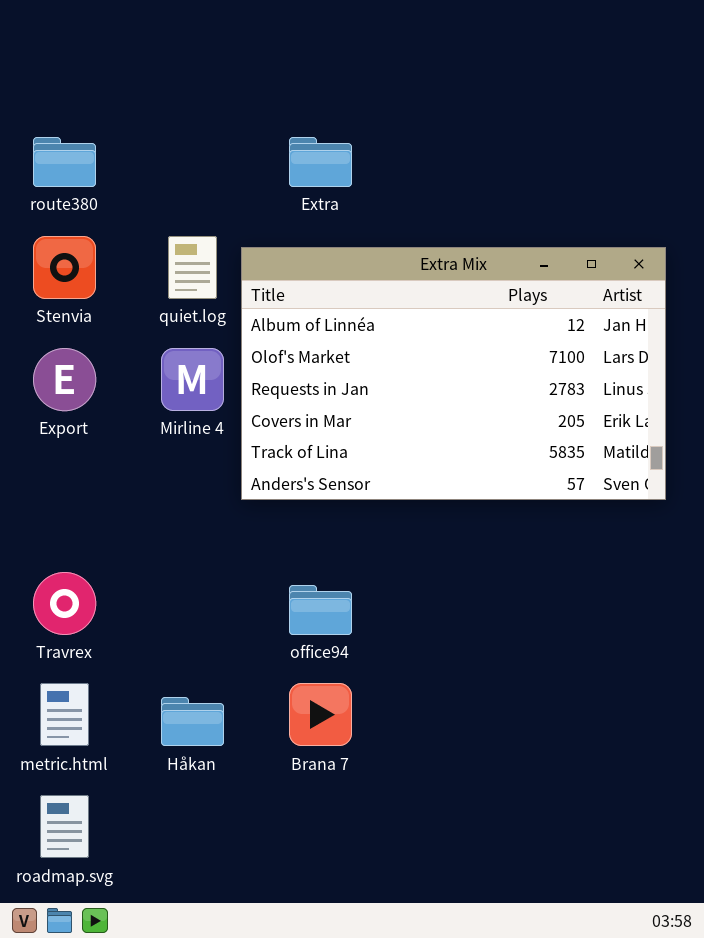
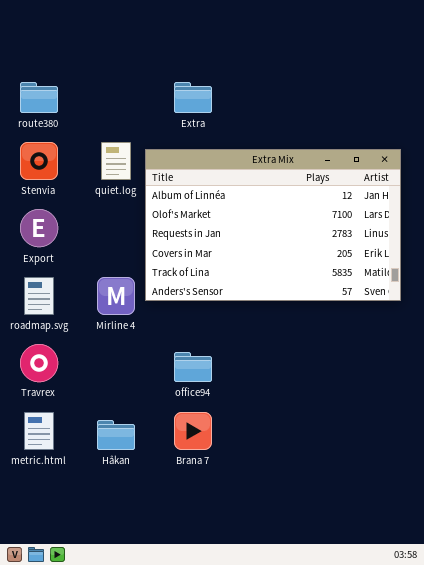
Mirline 4: [161,348,224,411] -> [97,277,135,315], moved
roadmap.svg: [40,795,89,858] -> [24,277,54,315], moved

